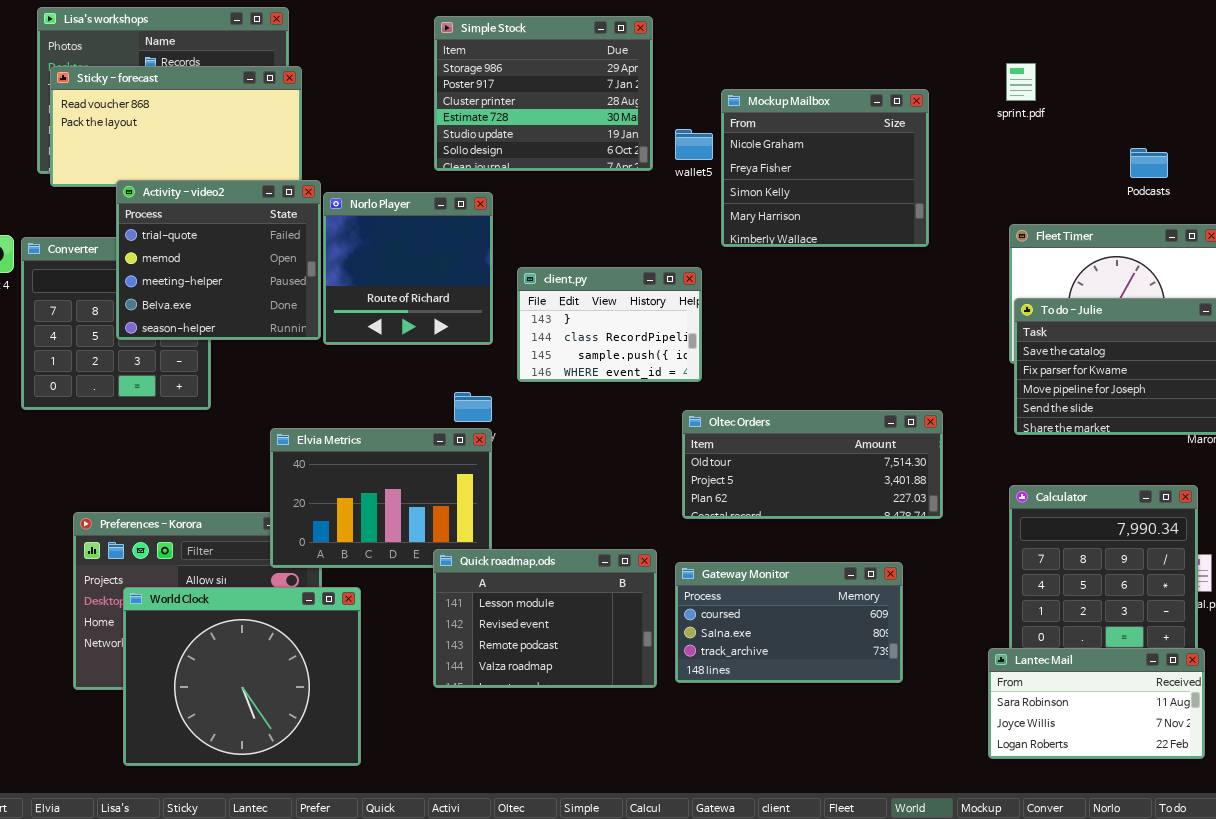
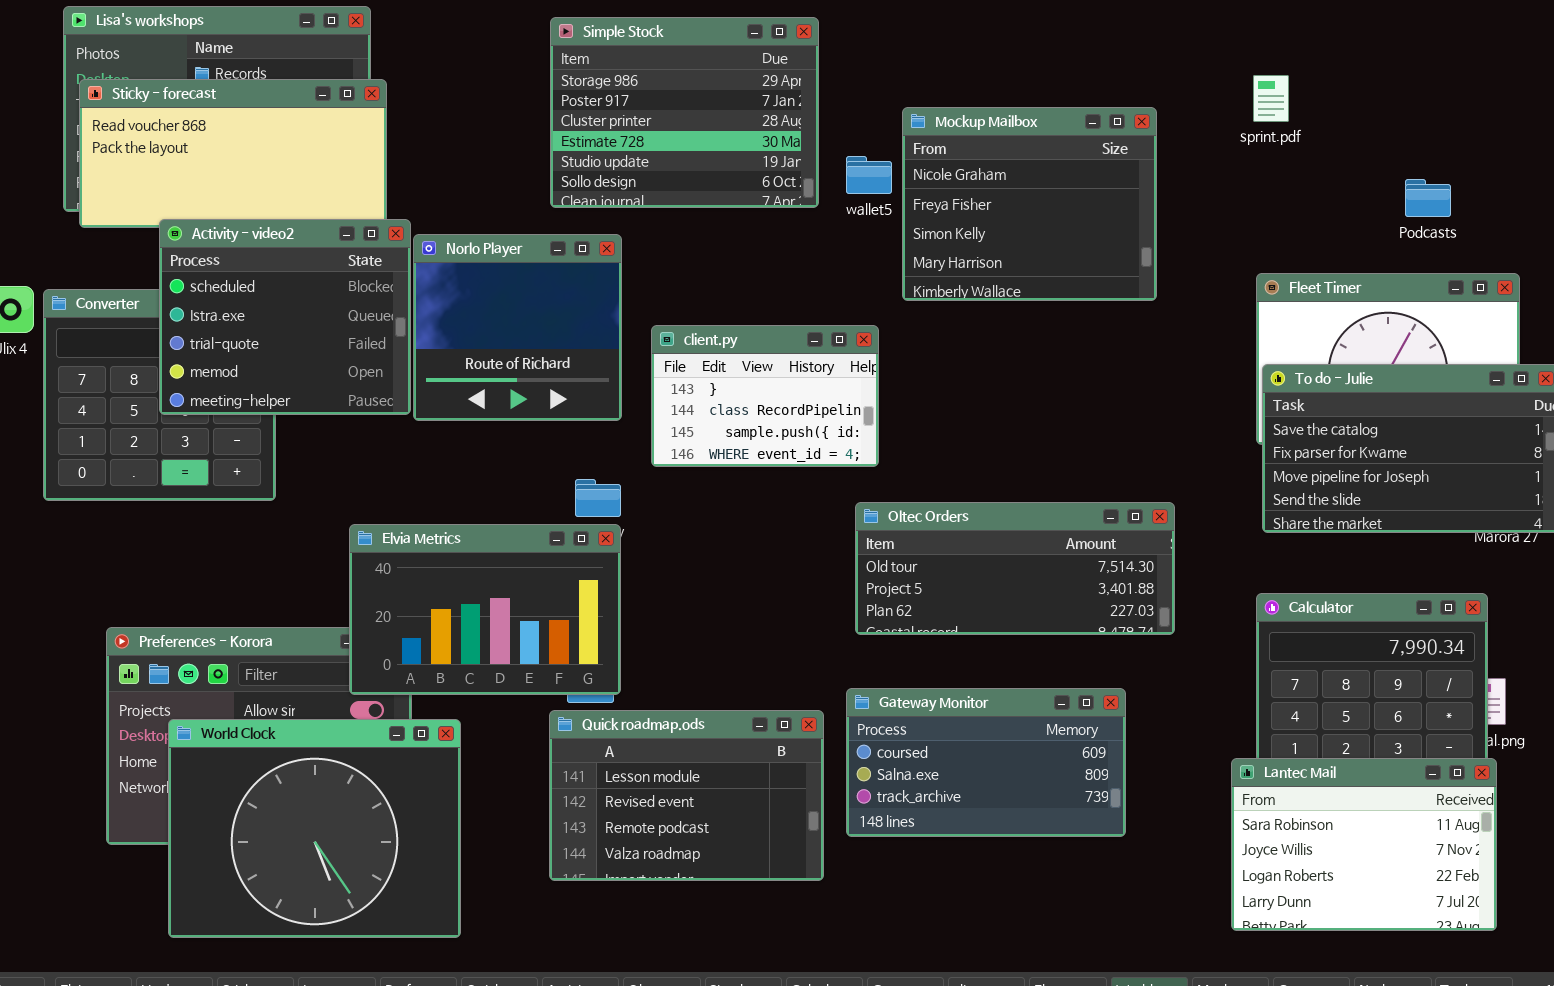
Activity - video2: [116,180,321,340] -> [159,219,411,415], scrolled up 2 rows
Quick roadmap.ods: [433,549,657,688] -> [549,710,824,881], moved
Lantec Mail: [988,648,1205,759] -> [1231,758,1497,931], resized

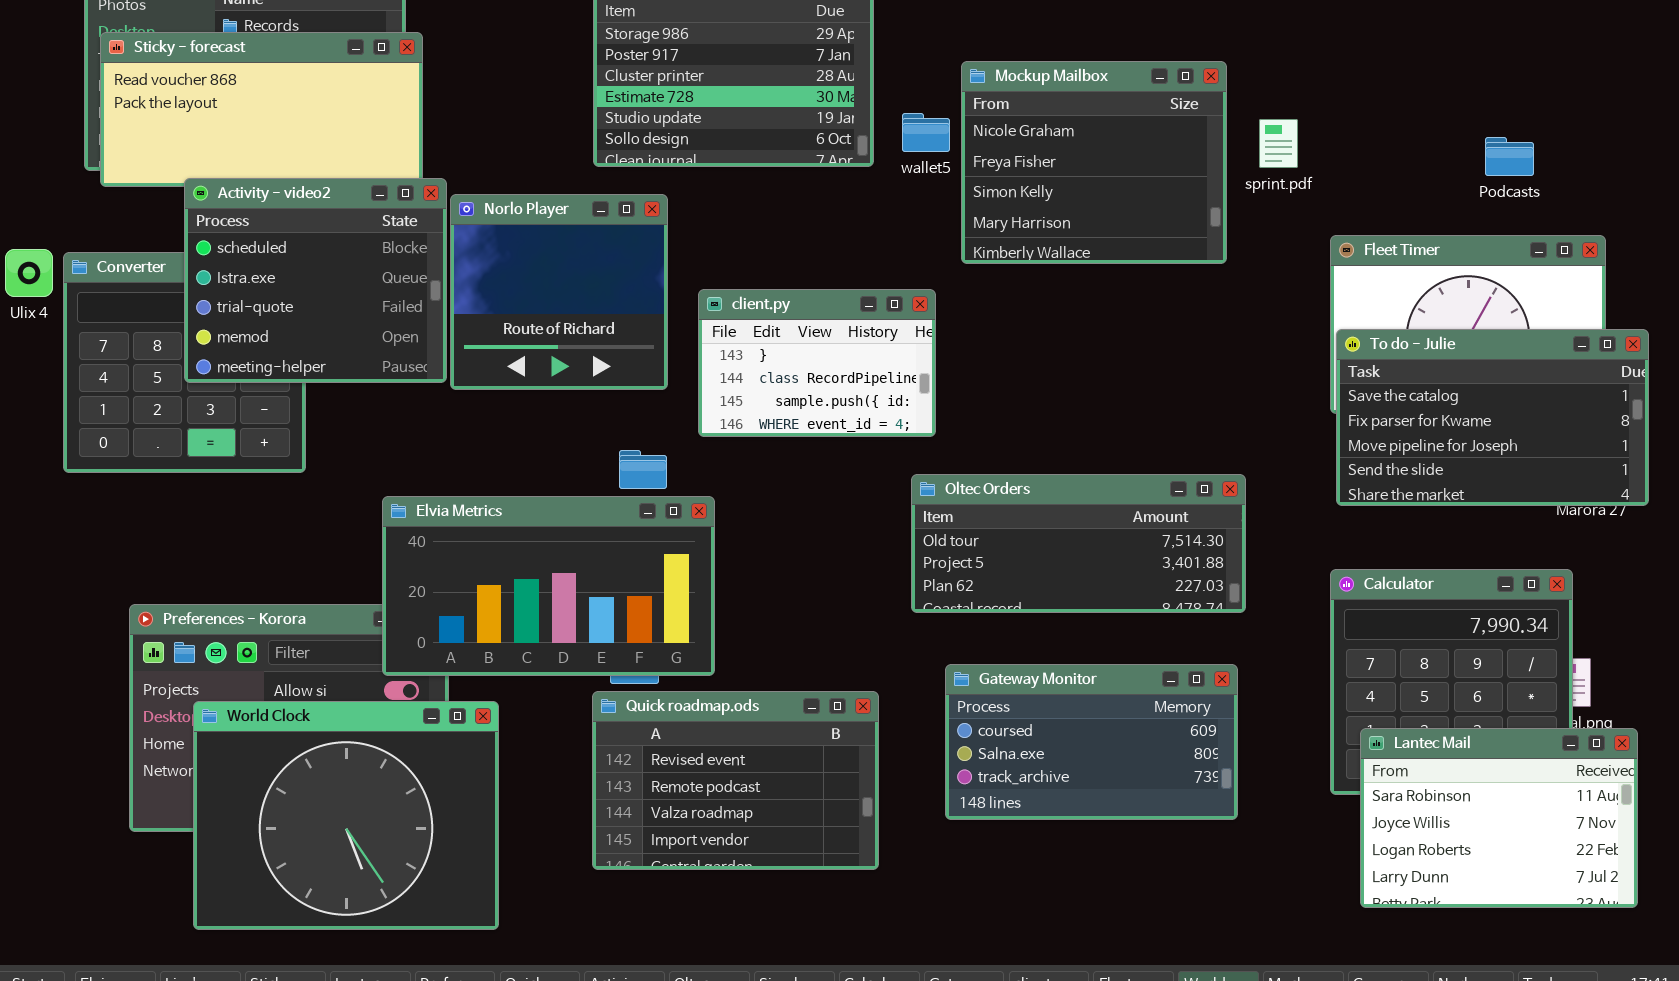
sprint.pdf: [1253,75,1289,122] -> [1259,119,1298,168], moved
Elvia Metrics: [349,524,621,695] -> [382,496,715,676], resized
Gateway Monitor: [846,688,1126,837] -> [945,664,1238,820], moved
Quick roadmap.ods: [549,710,824,881] -> [592,691,879,870], scrolled down 1 row
Lantec Mail: [1231,758,1497,931] -> [1360,728,1638,908], moved

